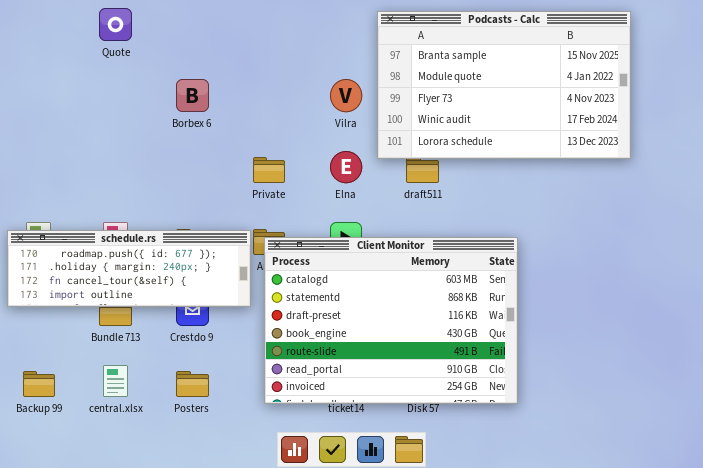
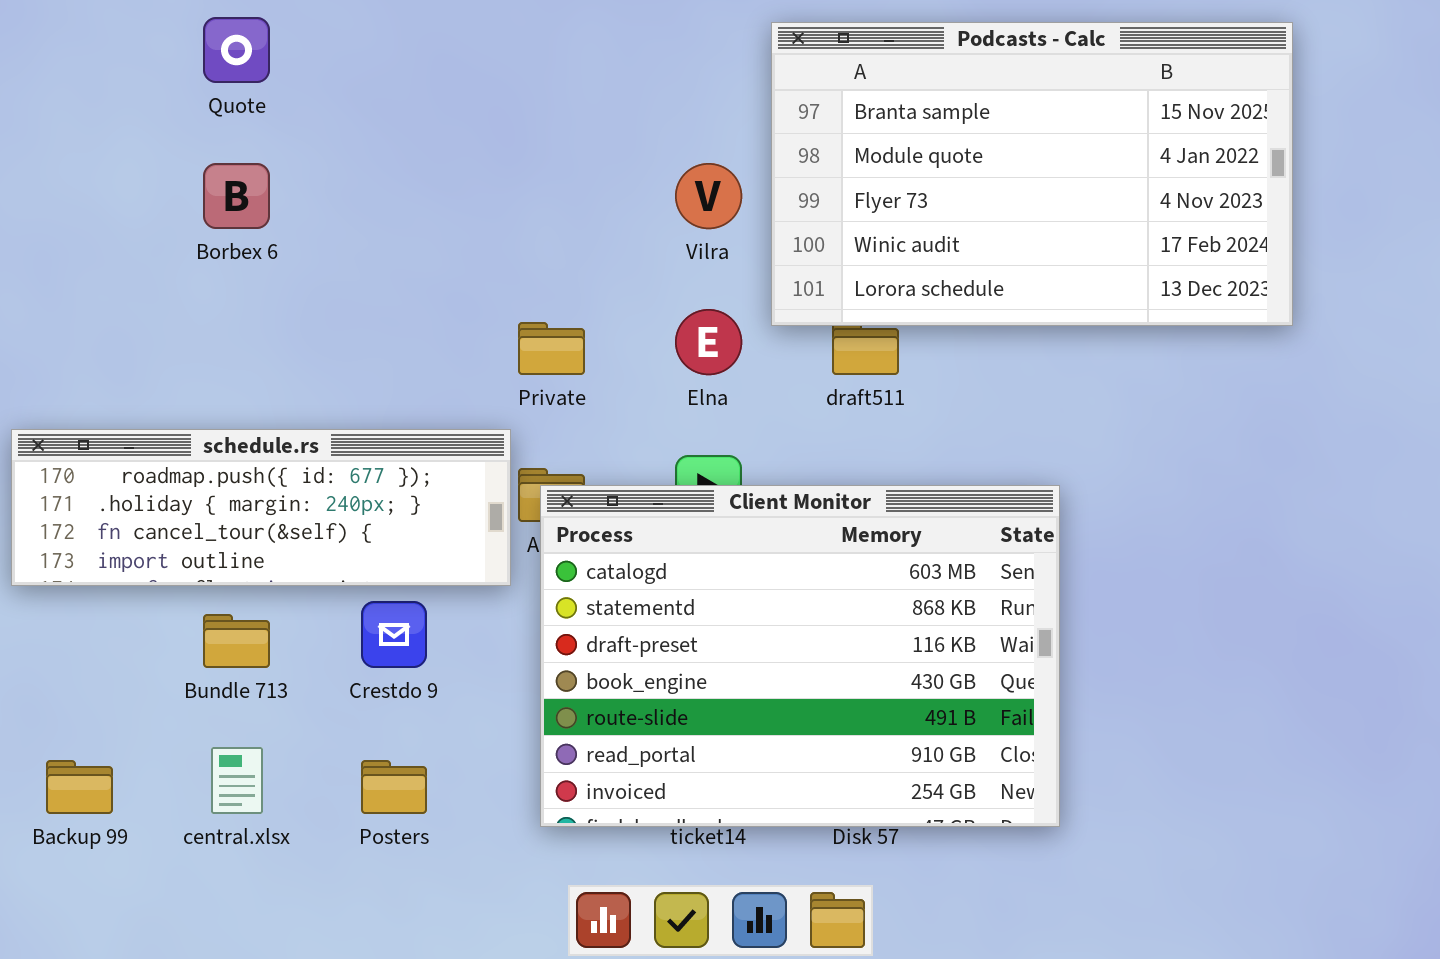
Borbex 6: [176,79,209,112] -> [203,163,270,229], moved
schedule.rs: [7,230,251,307] -> [11,429,511,586], moved

